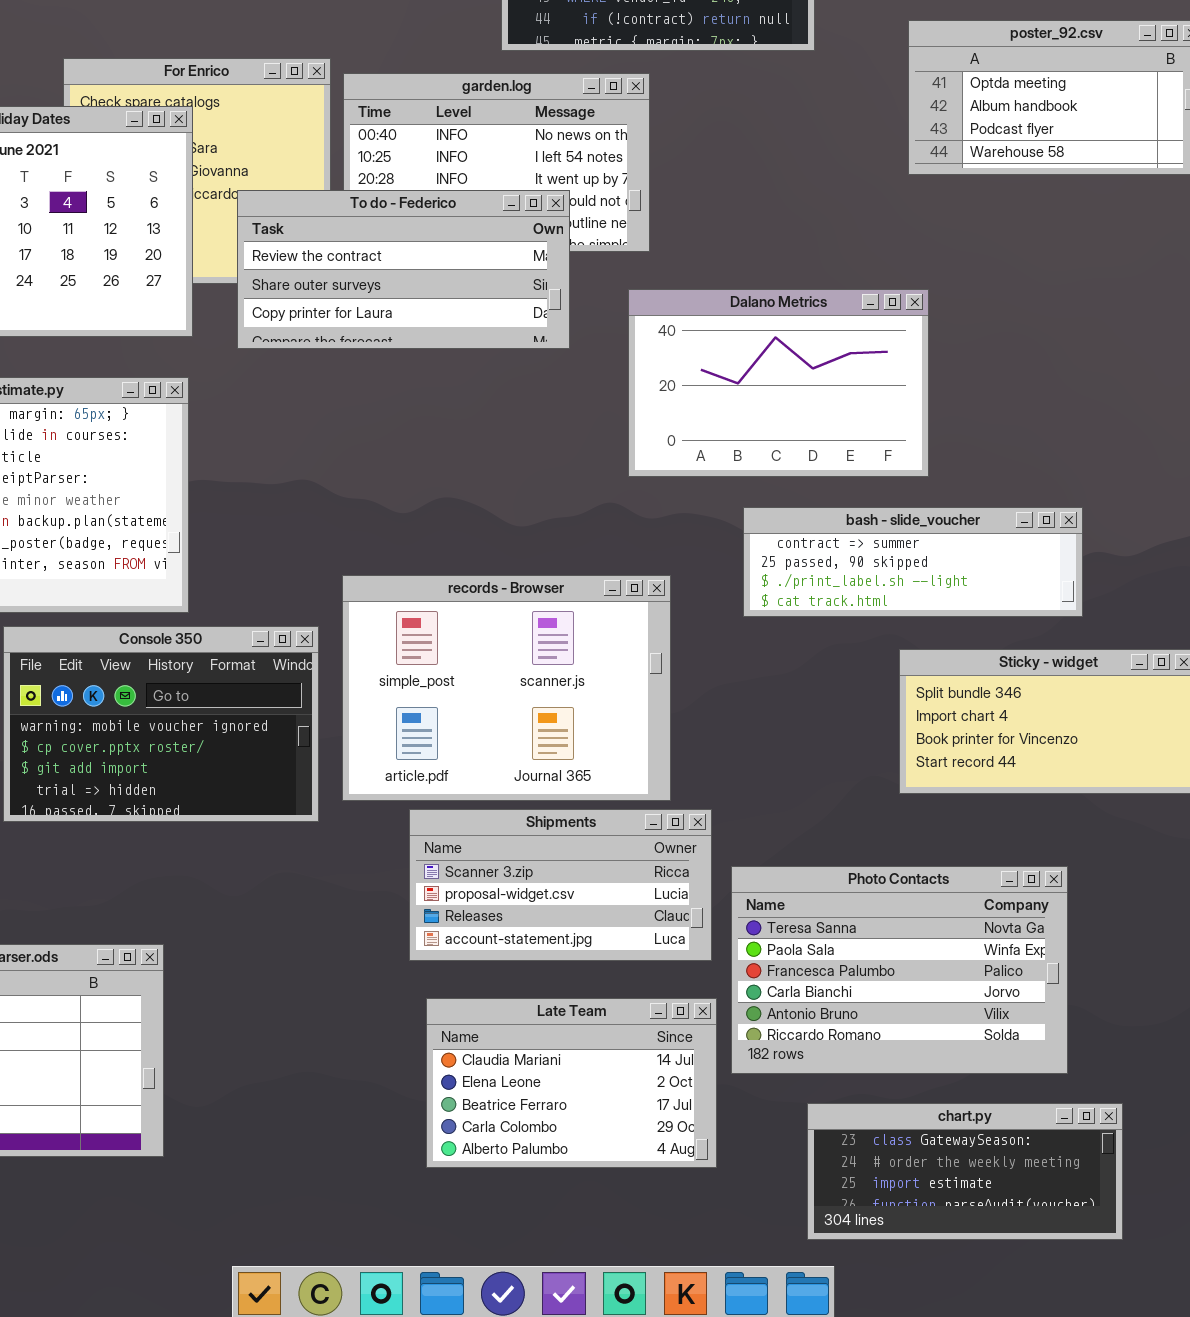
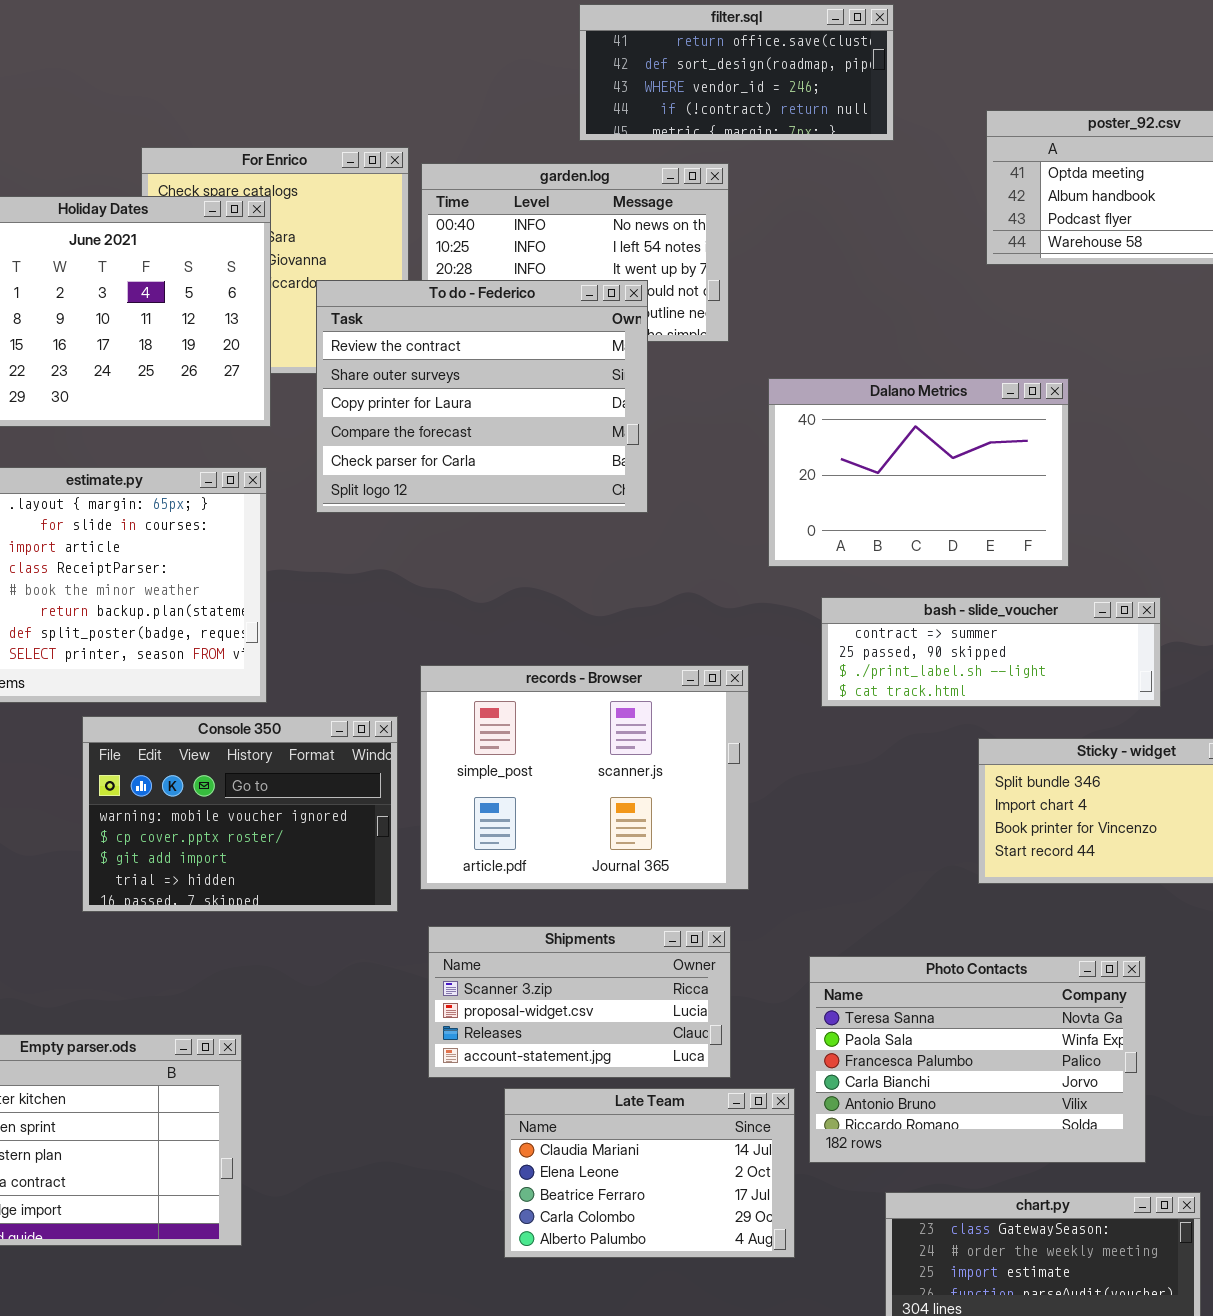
To do - Federico: [237,190,570,349] -> [316,280,648,513], resized
Dalano Metrics: [628,289,929,477] -> [768,378,1069,567], moved
Shipments: [409,809,712,961] -> [428,926,731,1078], moved

